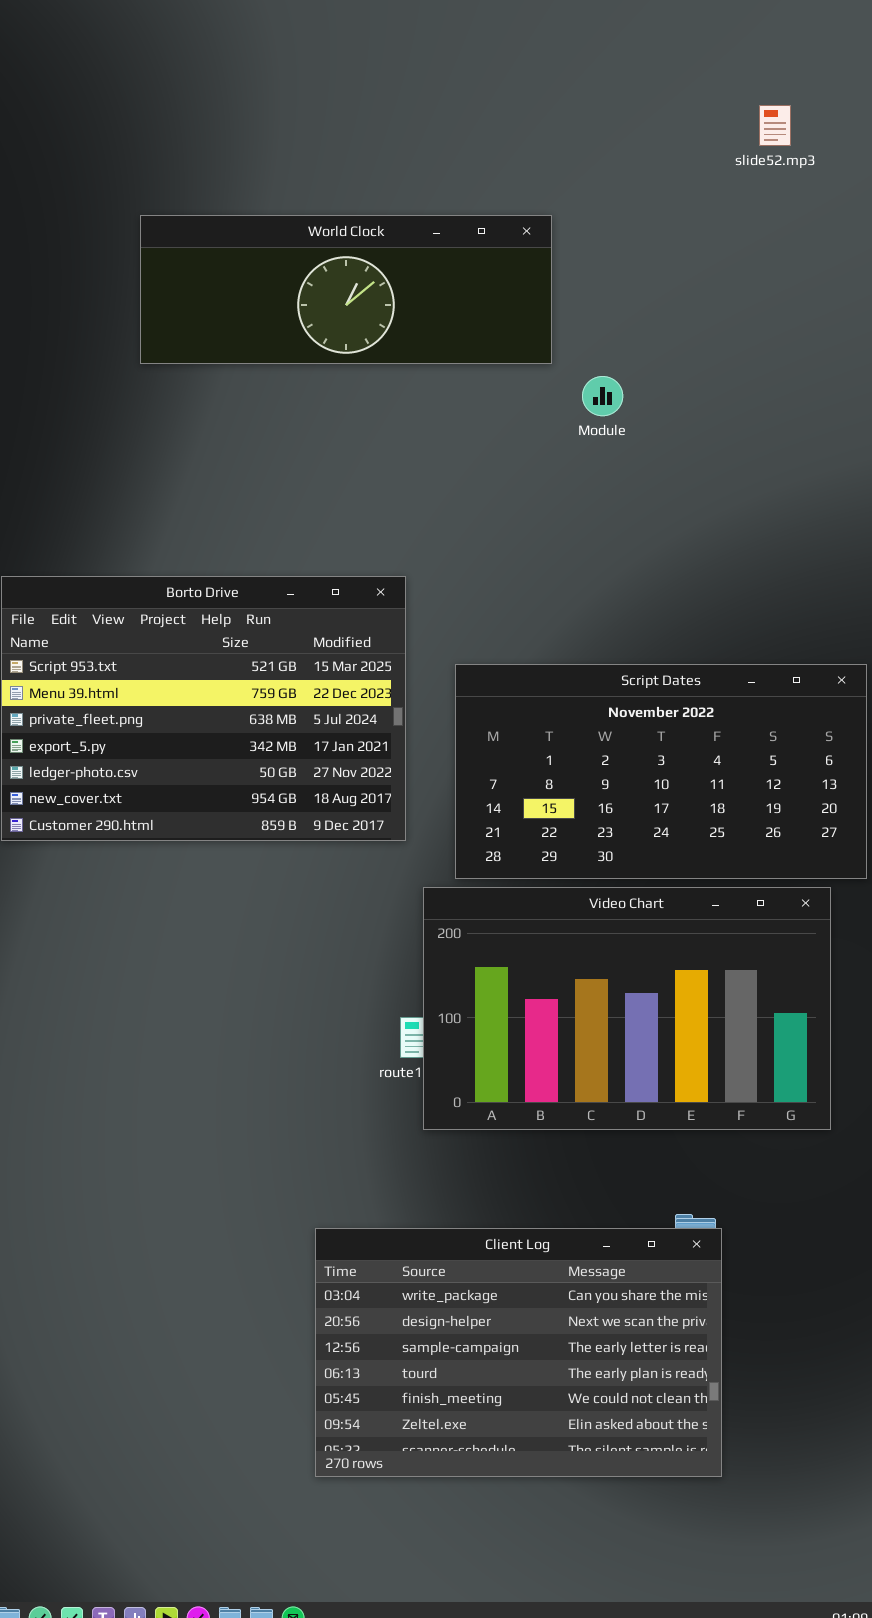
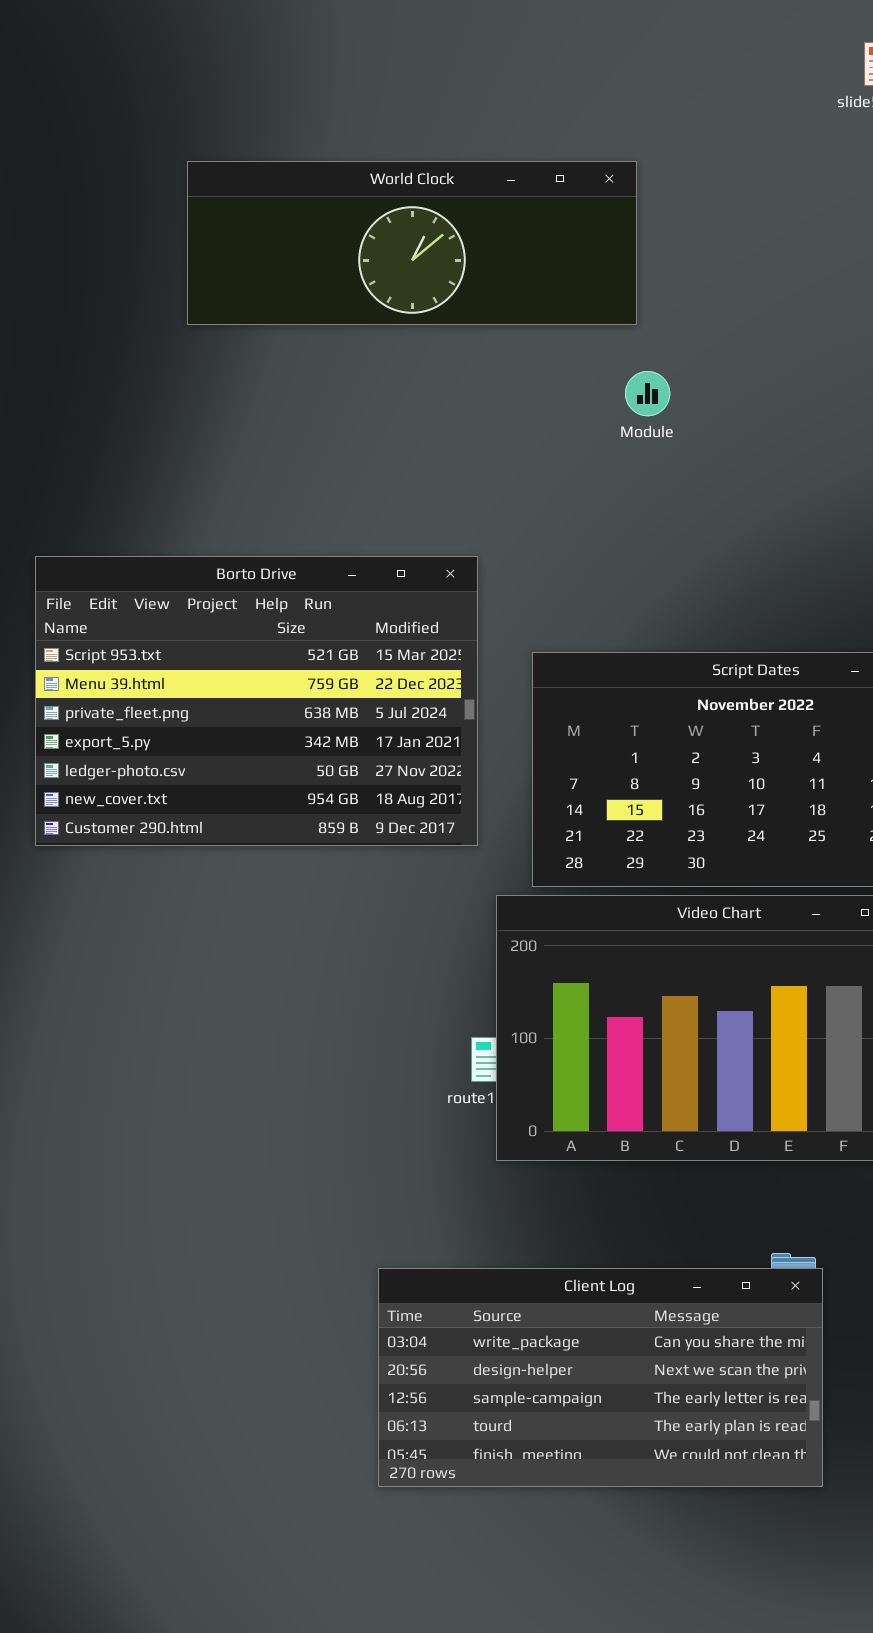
Module: [582,376,623,416] -> [625,371,670,416], moved
Client Log: [315,1228,722,1477] -> [378,1268,823,1487], resized

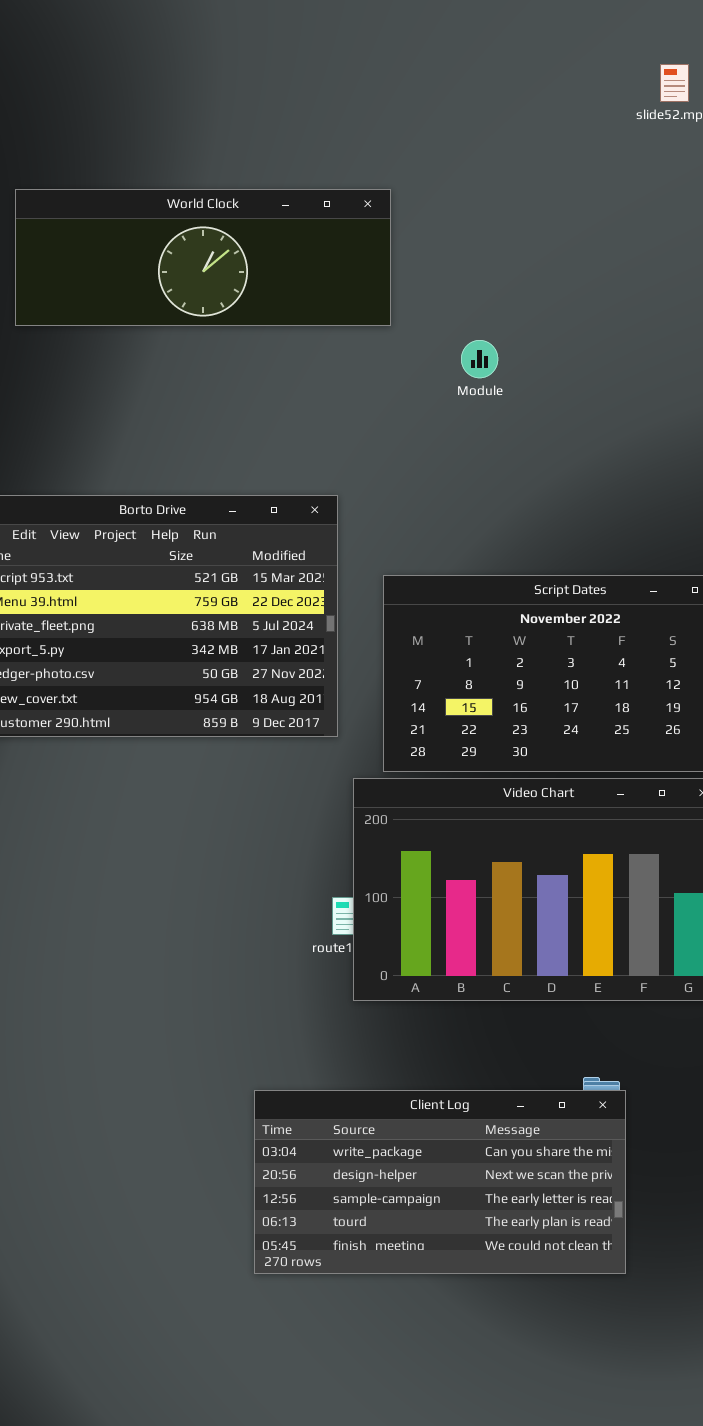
World Clock: [187,161,637,325] -> [15,189,391,326], moved

